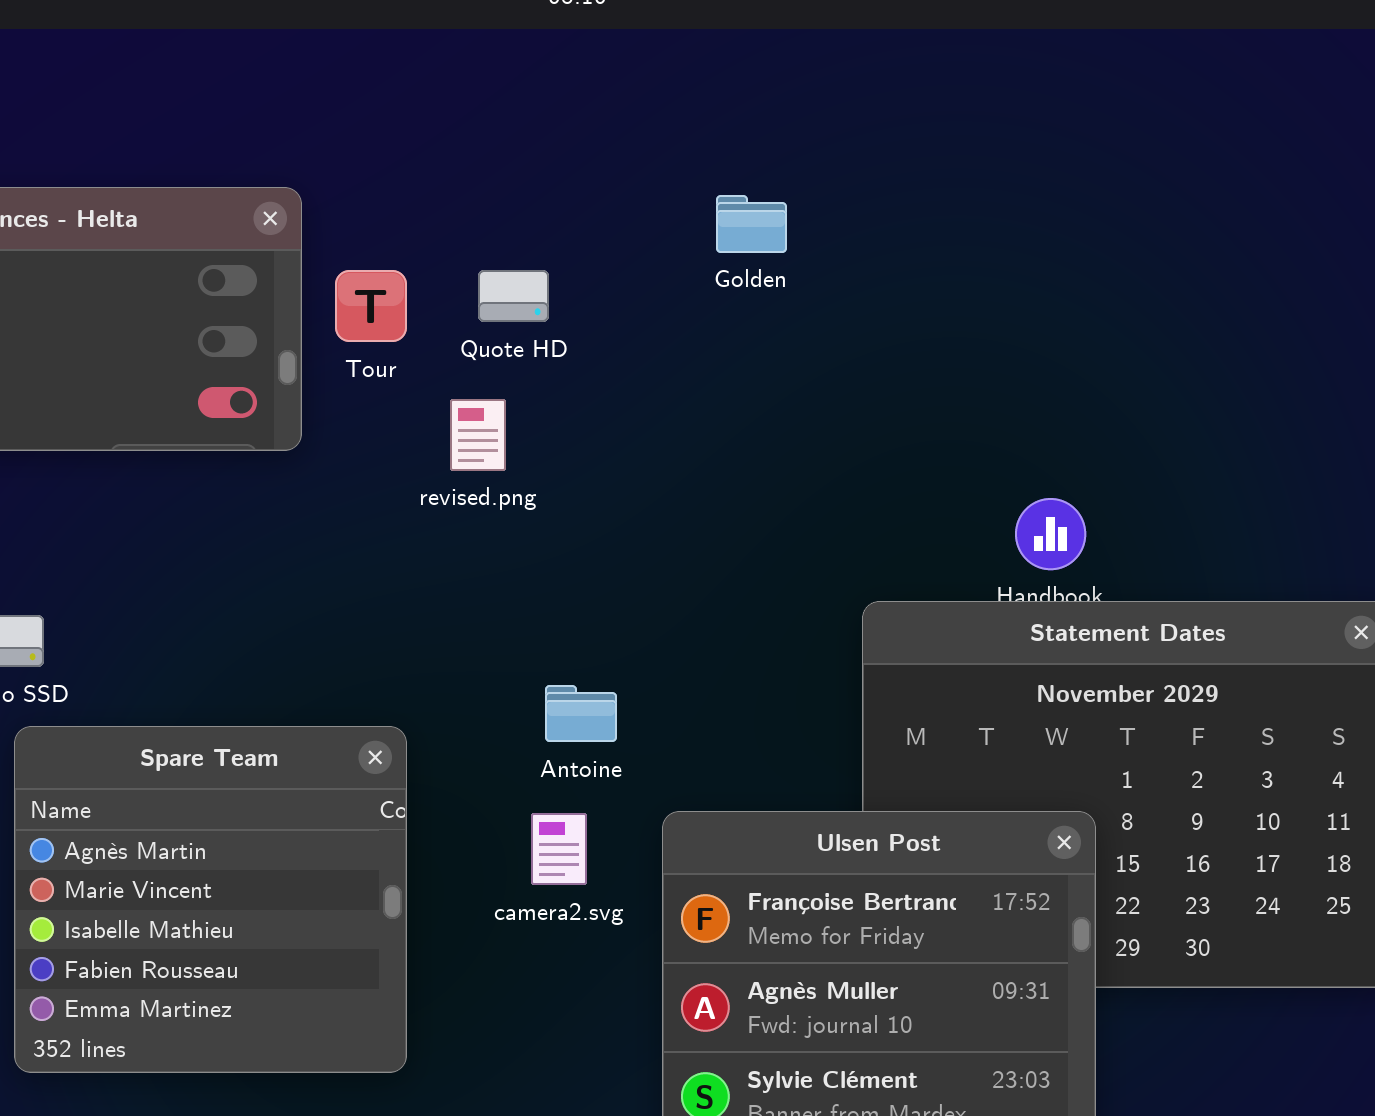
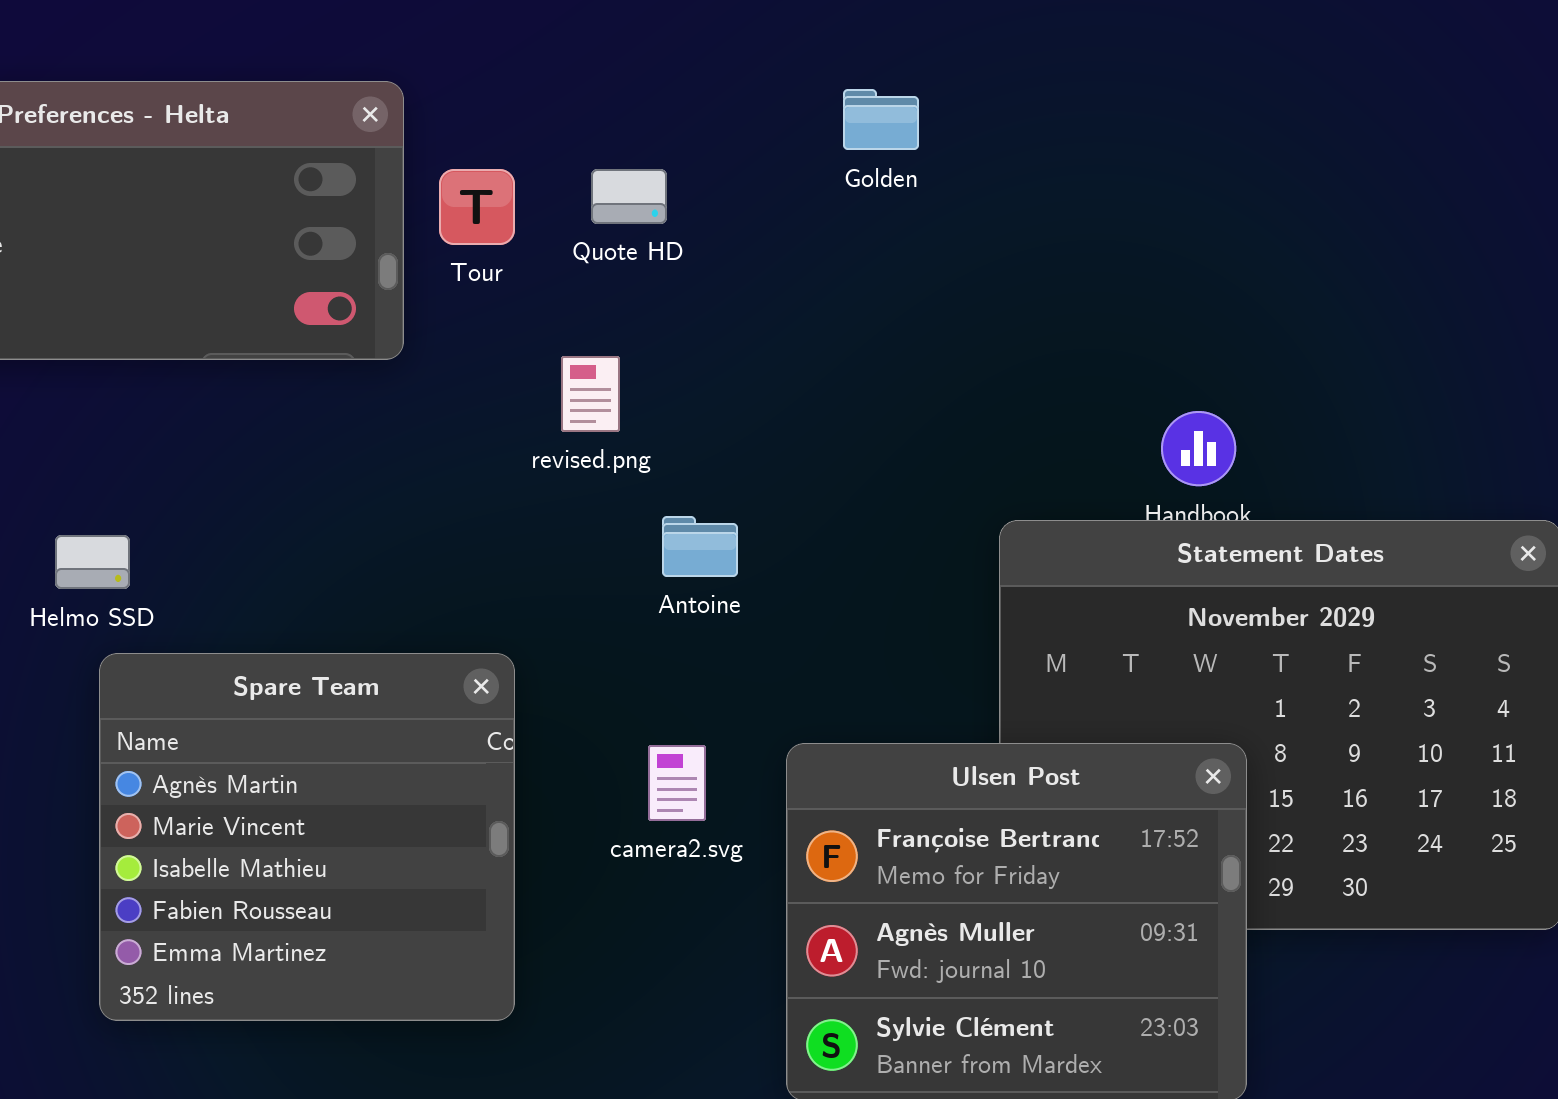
revised.png: [450,399,506,471] -> [561,356,620,432], moved
Antoine: [545,685,617,742] -> [662,516,738,577], moved

